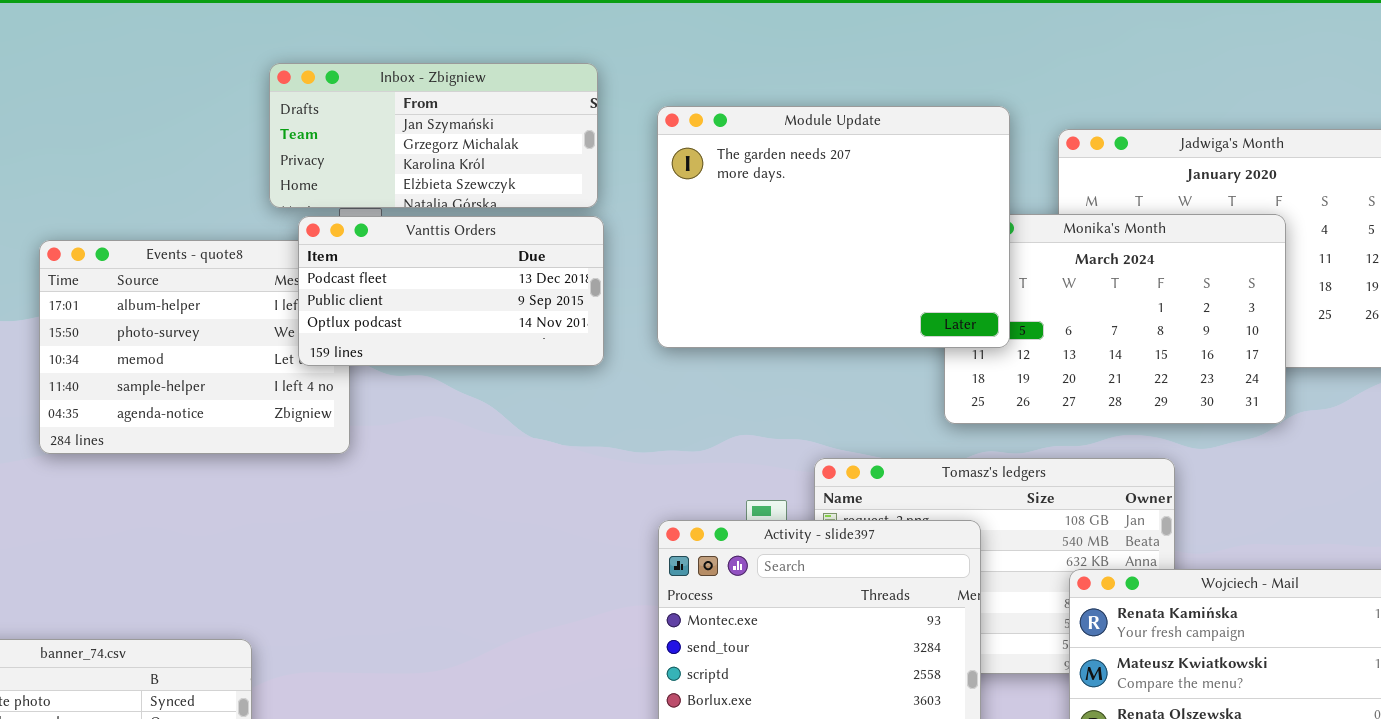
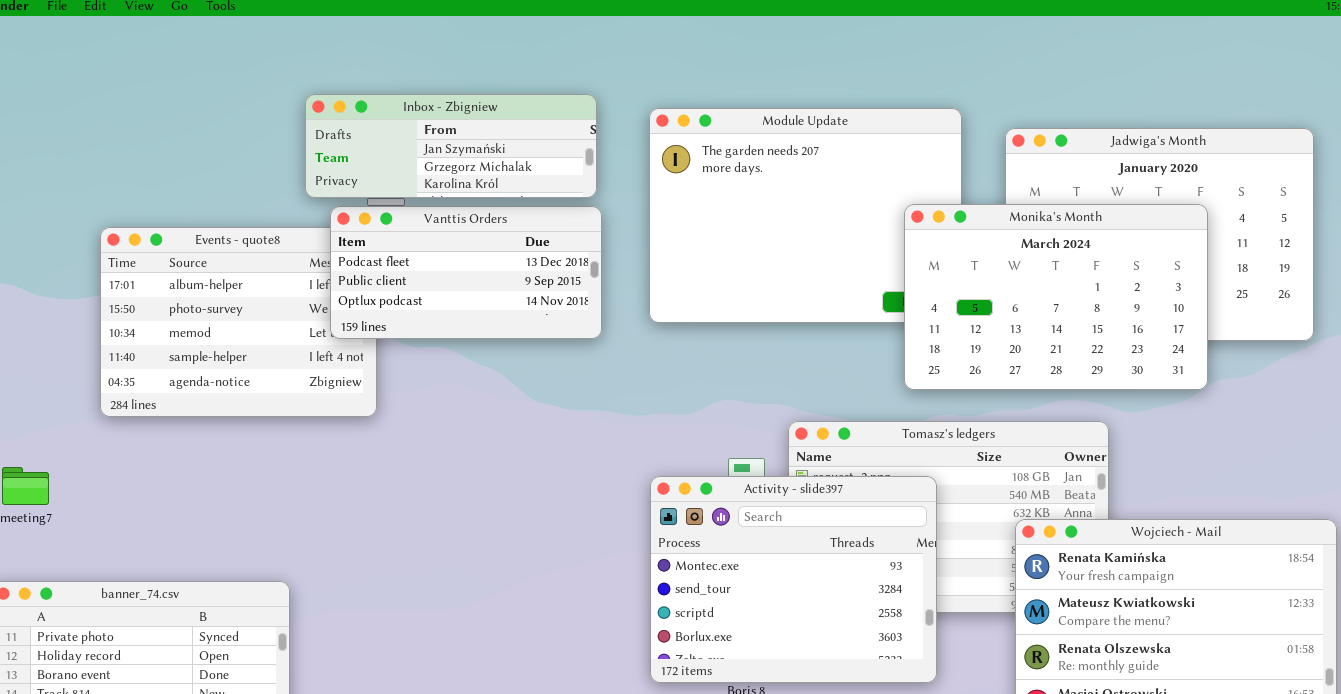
Inbox - Zbigniew: [269,63,598,208] -> [305,94,597,198], resized
Monika's Month: [944,214,1286,424] -> [904,204,1208,390], raised

